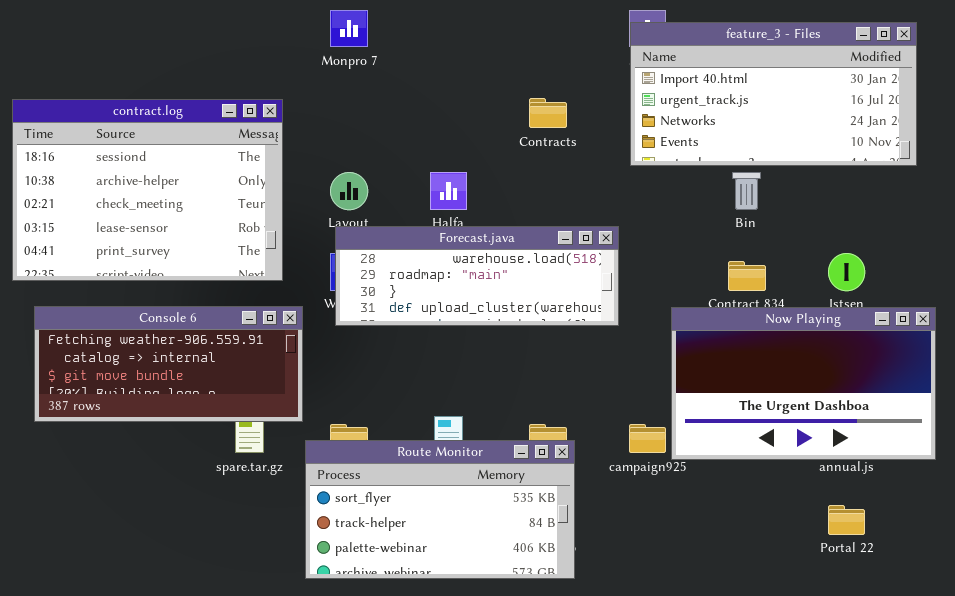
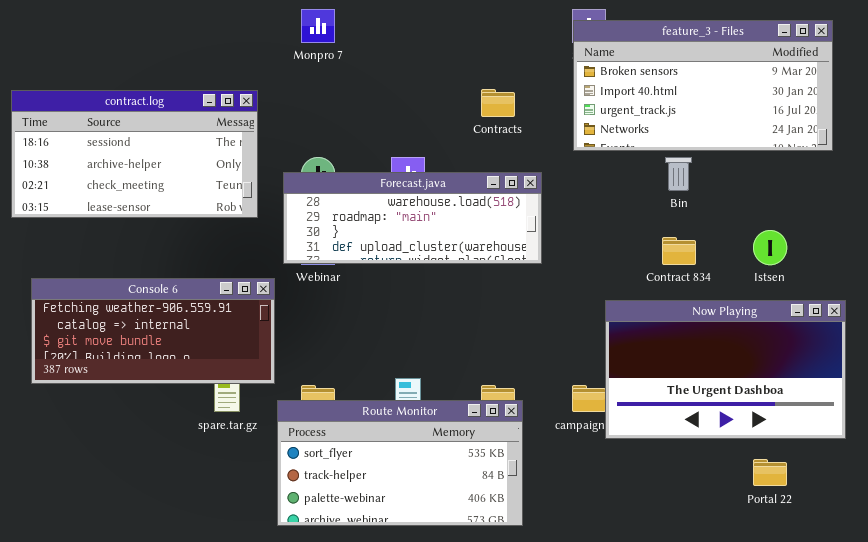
feature_3 - Files: [630,22,917,166] -> [573,20,833,151], scrolled up 1 row
contract.log: [12,99,283,281] -> [11,90,258,218], resized
Forecast.java: [335,226,619,326] -> [283,172,542,264], moved
Now Playing: [671,307,936,460] -> [605,300,846,439], moved

